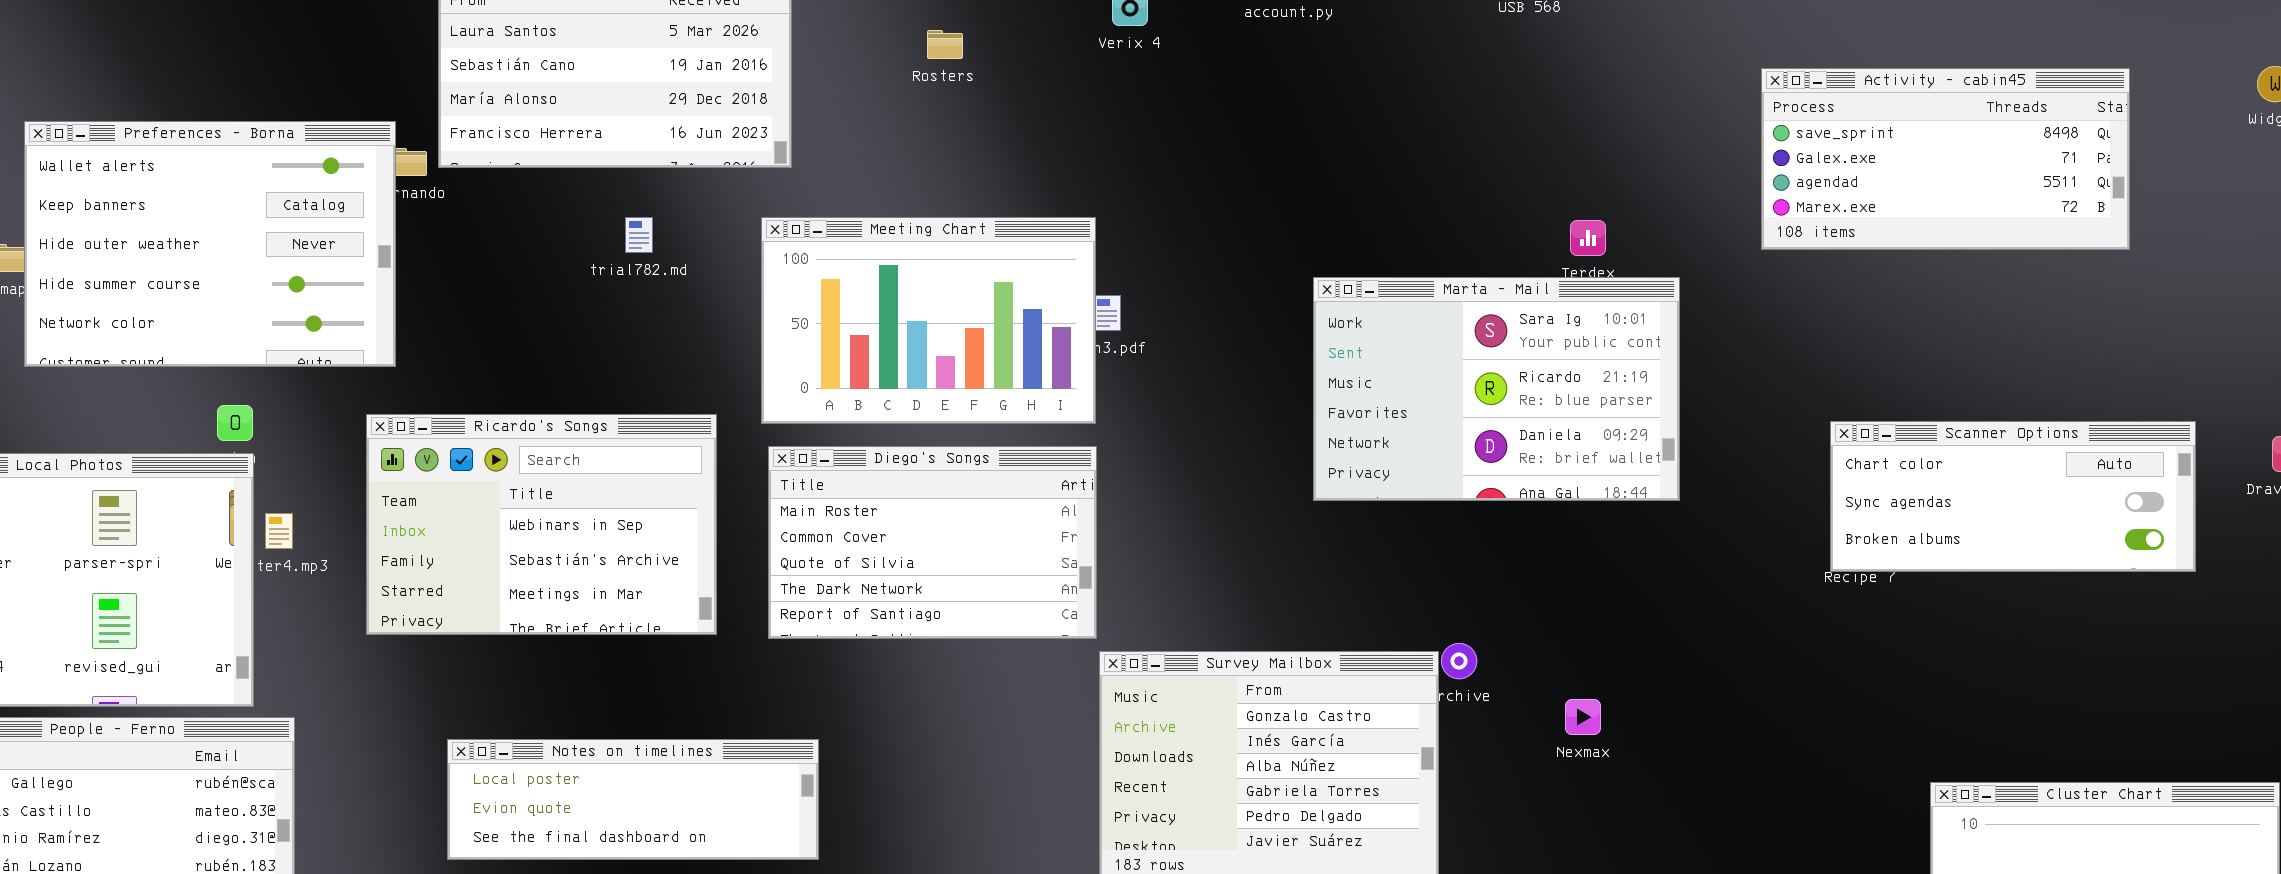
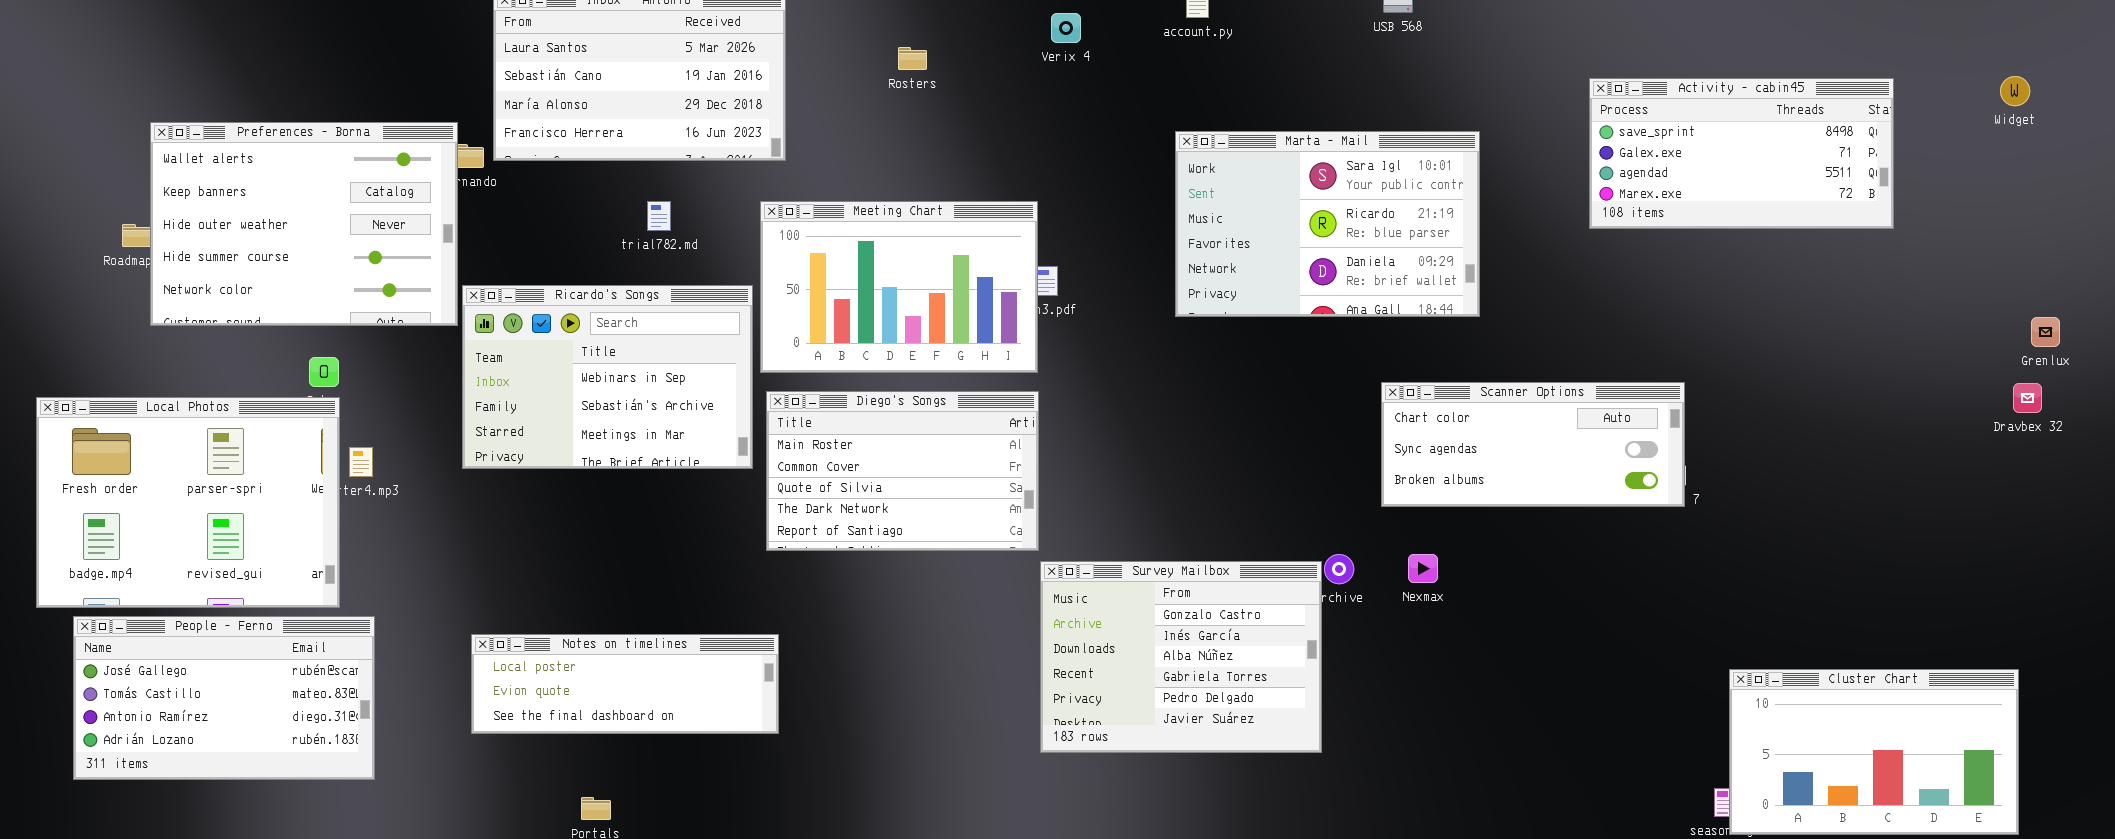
Marta - Mail: [1313,277,1680,501] -> [1175,131,1480,317], moved
Ricardo's Songs: [366,414,717,635] -> [462,285,753,469], moved
Scanner Options: [1830,421,2196,572] -> [1381,382,1685,507], moved
Nexmax: [1565,699,1601,735] -> [1408,554,1438,583], moved
Notes on timelines: [447,739,819,860] -> [471,634,779,734], moved

